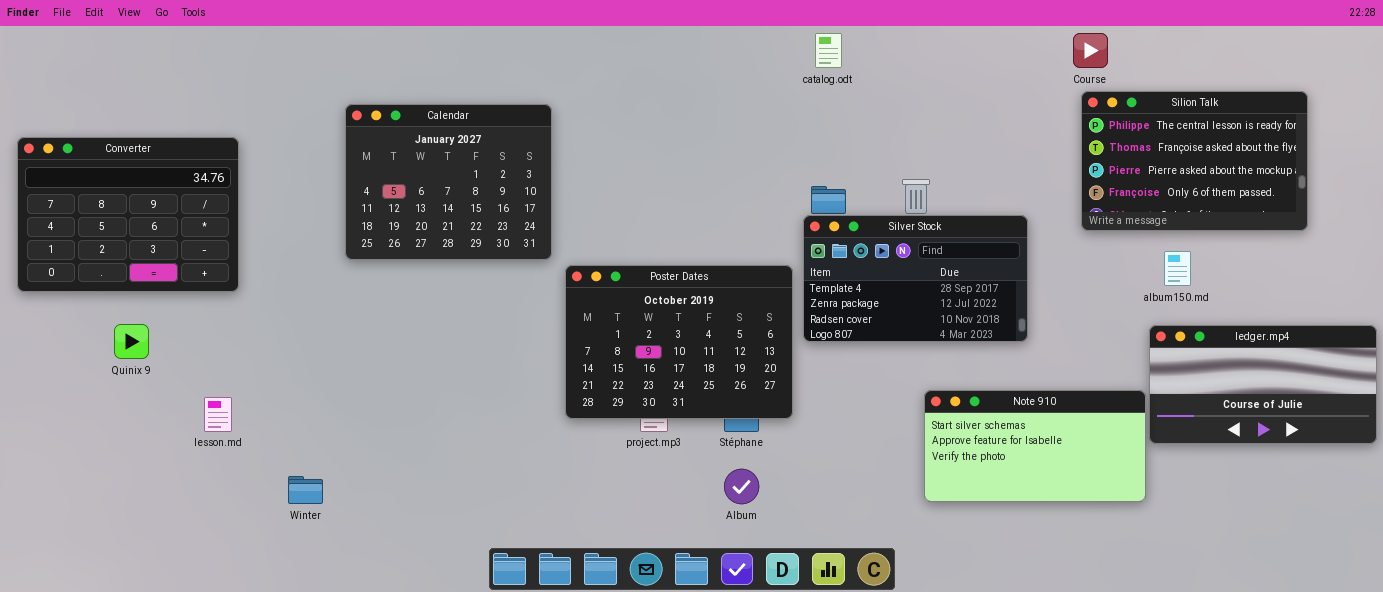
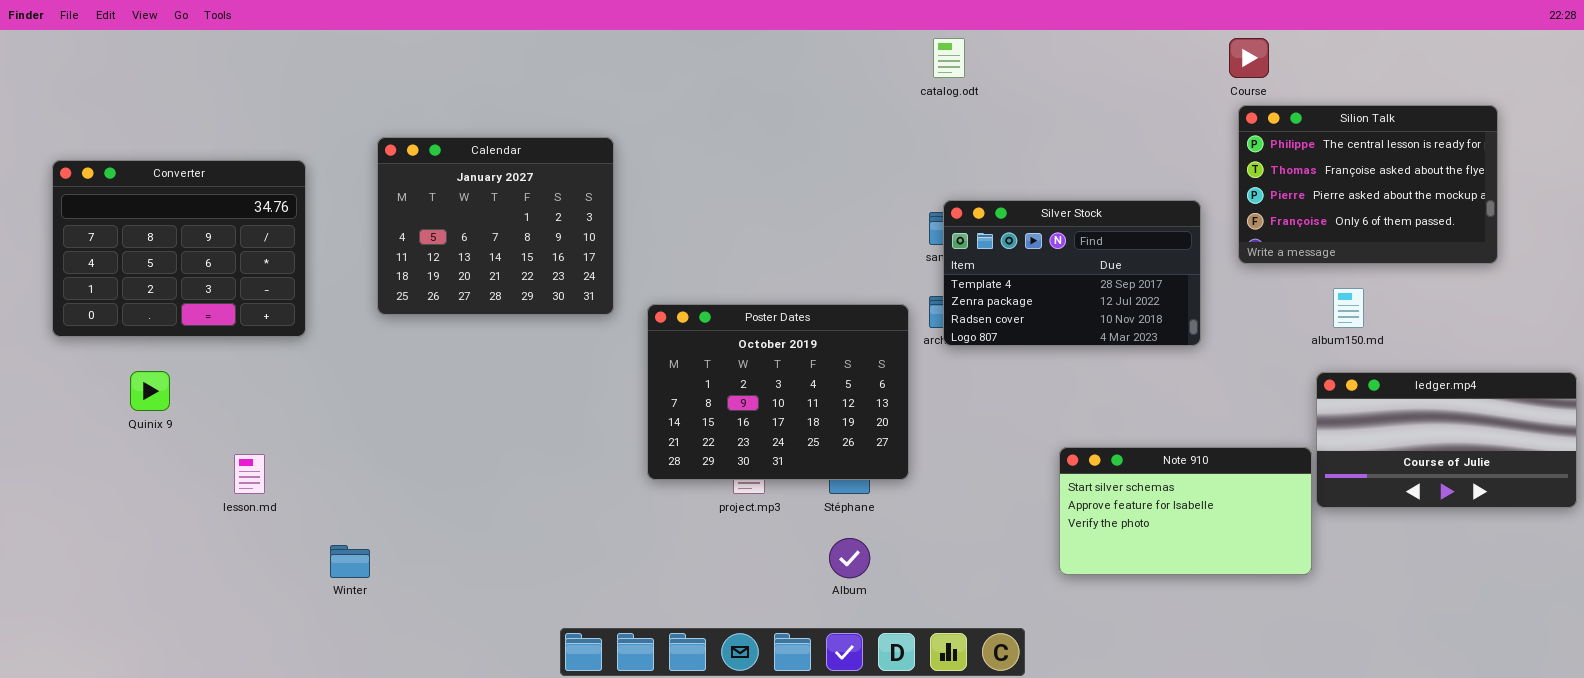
Calendar: [345,104,552,260] -> [377,137,614,315], moved
Converter: [17,137,239,292] -> [52,160,306,337], moved
Silver Stock: [803,215,1028,342] -> [943,200,1201,346], moved

